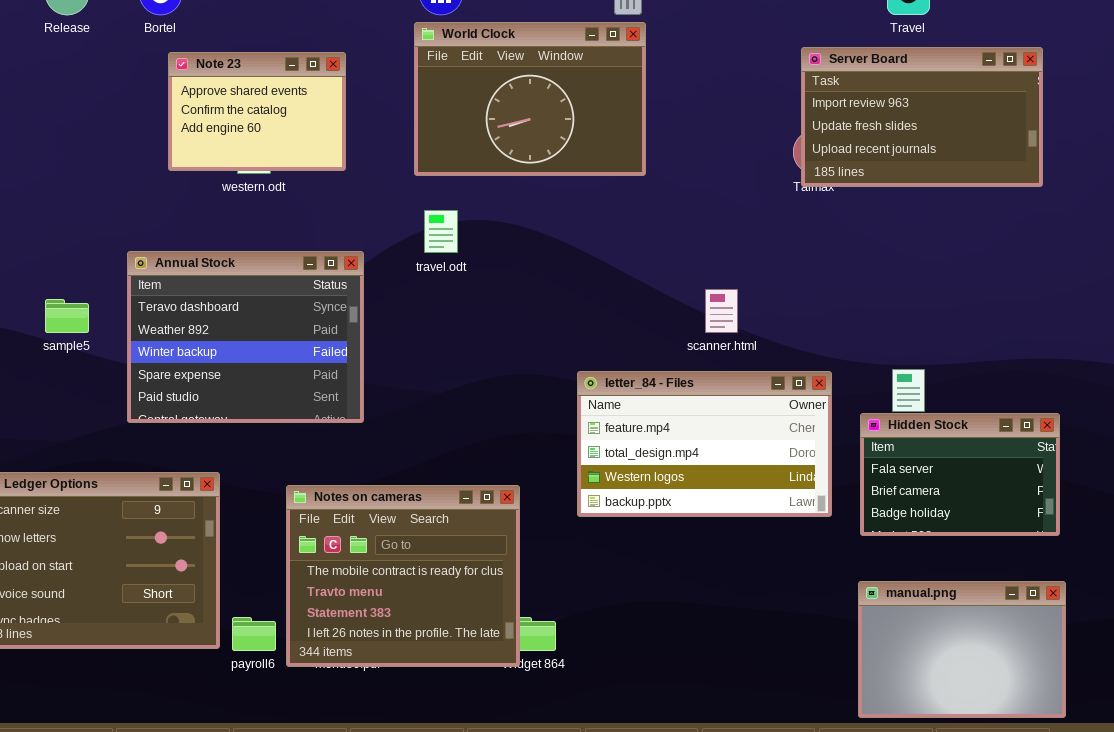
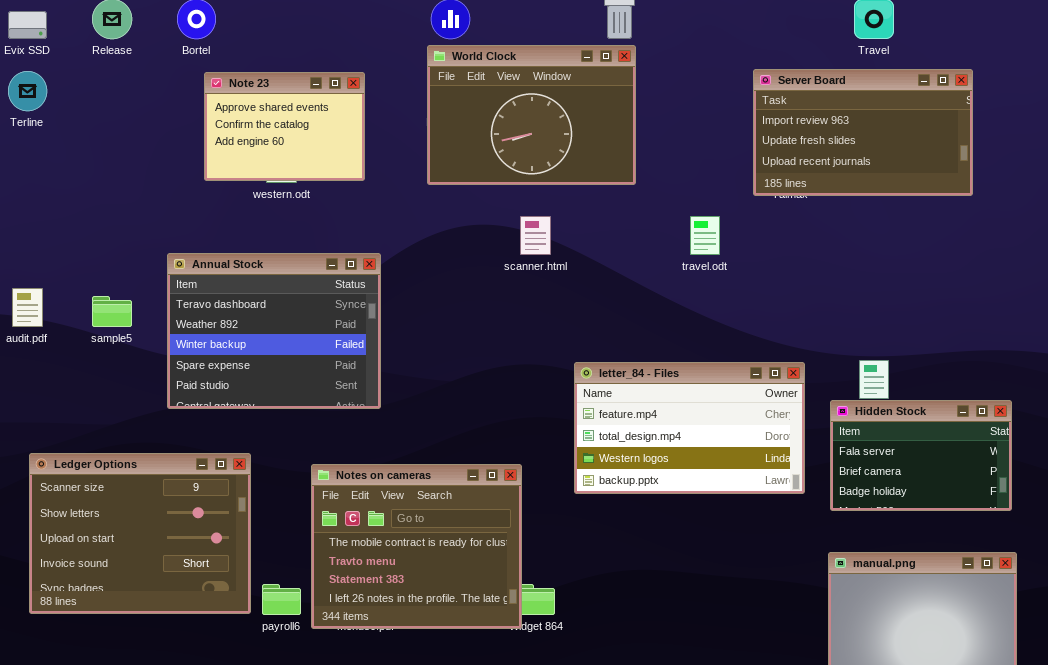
Server Board: [801,47,1043,187] -> [753,69,973,196], moved
travel.odt: [424,210,458,253] -> [690,216,720,255], moved
scanner.html: [705,289,738,333] -> [520,216,551,255], moved

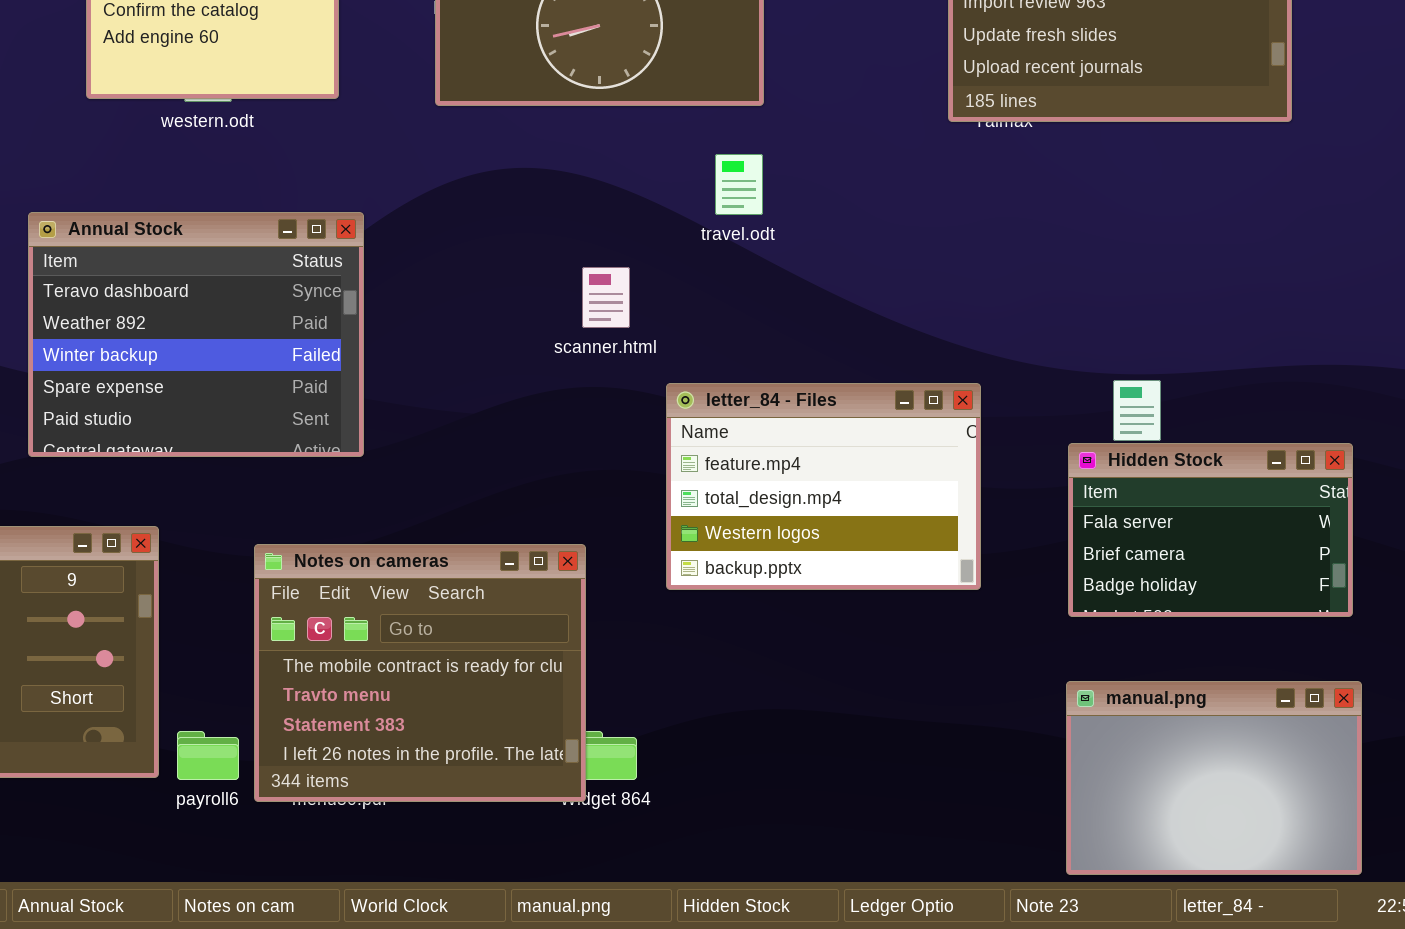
scanner.html: [520,216,551,255] -> [582,267,630,328], moved
travel.odt: [690,216,720,255] -> [715,154,763,215], moved
letter_84 - Files: [574,362,805,494] -> [666,383,981,590], resized

